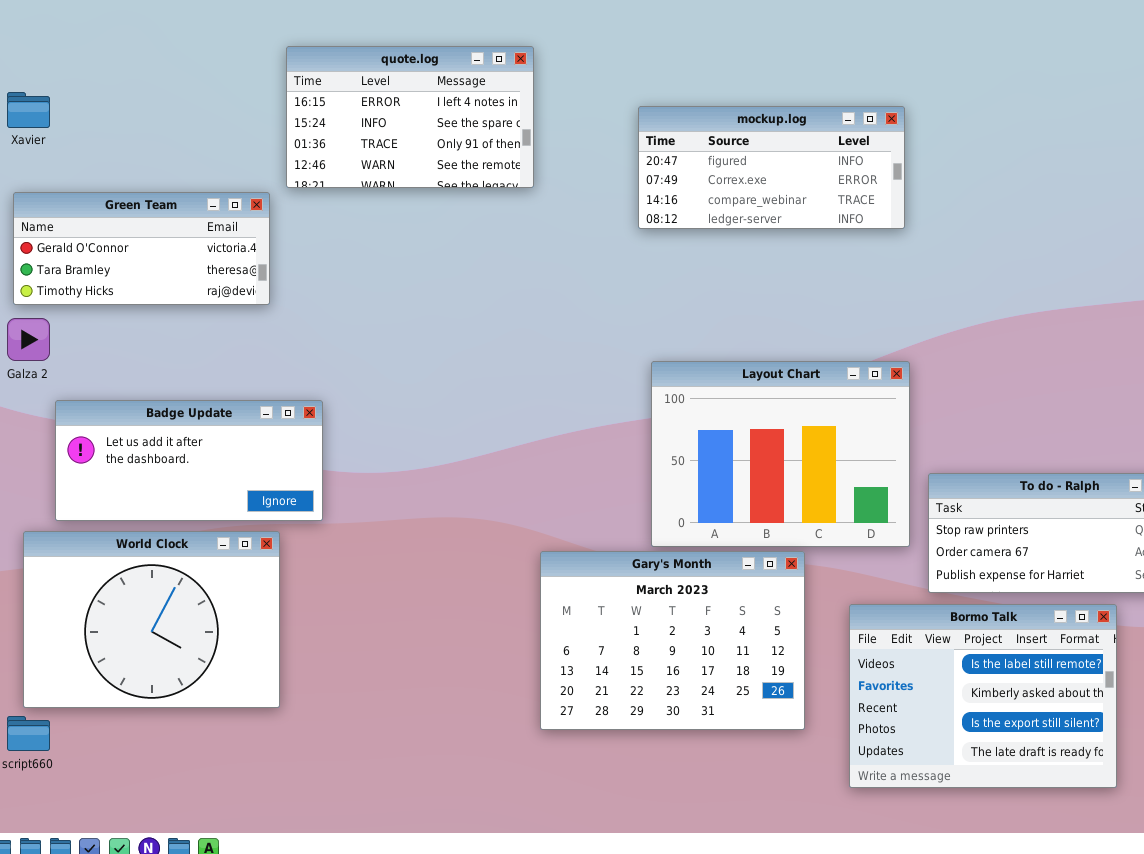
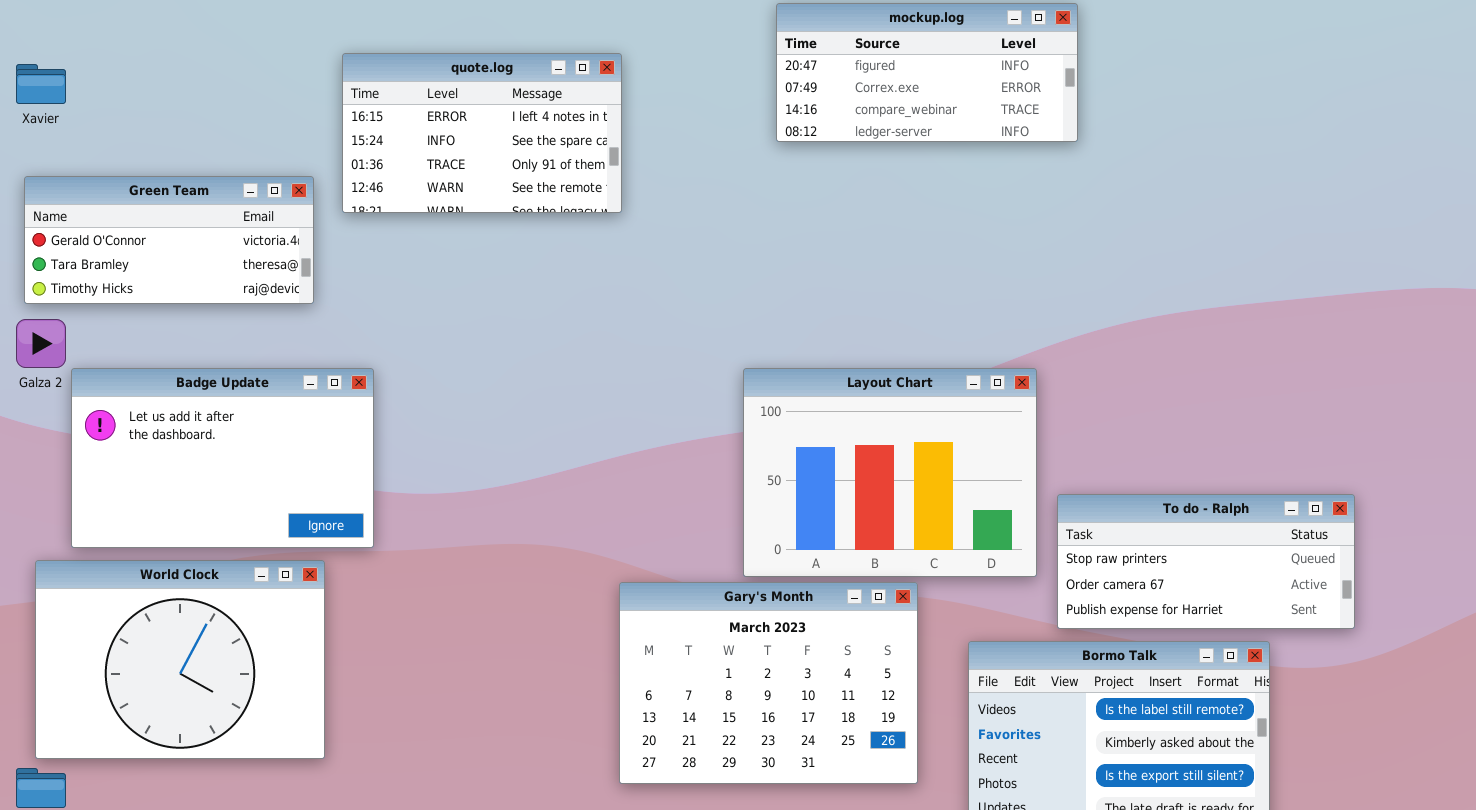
quote.log: [286,46,534,188] -> [342,53,622,213], moved
mockup.log: [638,106,905,229] -> [776,3,1078,142], moved
Badge Update: [55,400,323,521] -> [71,368,374,548], resized

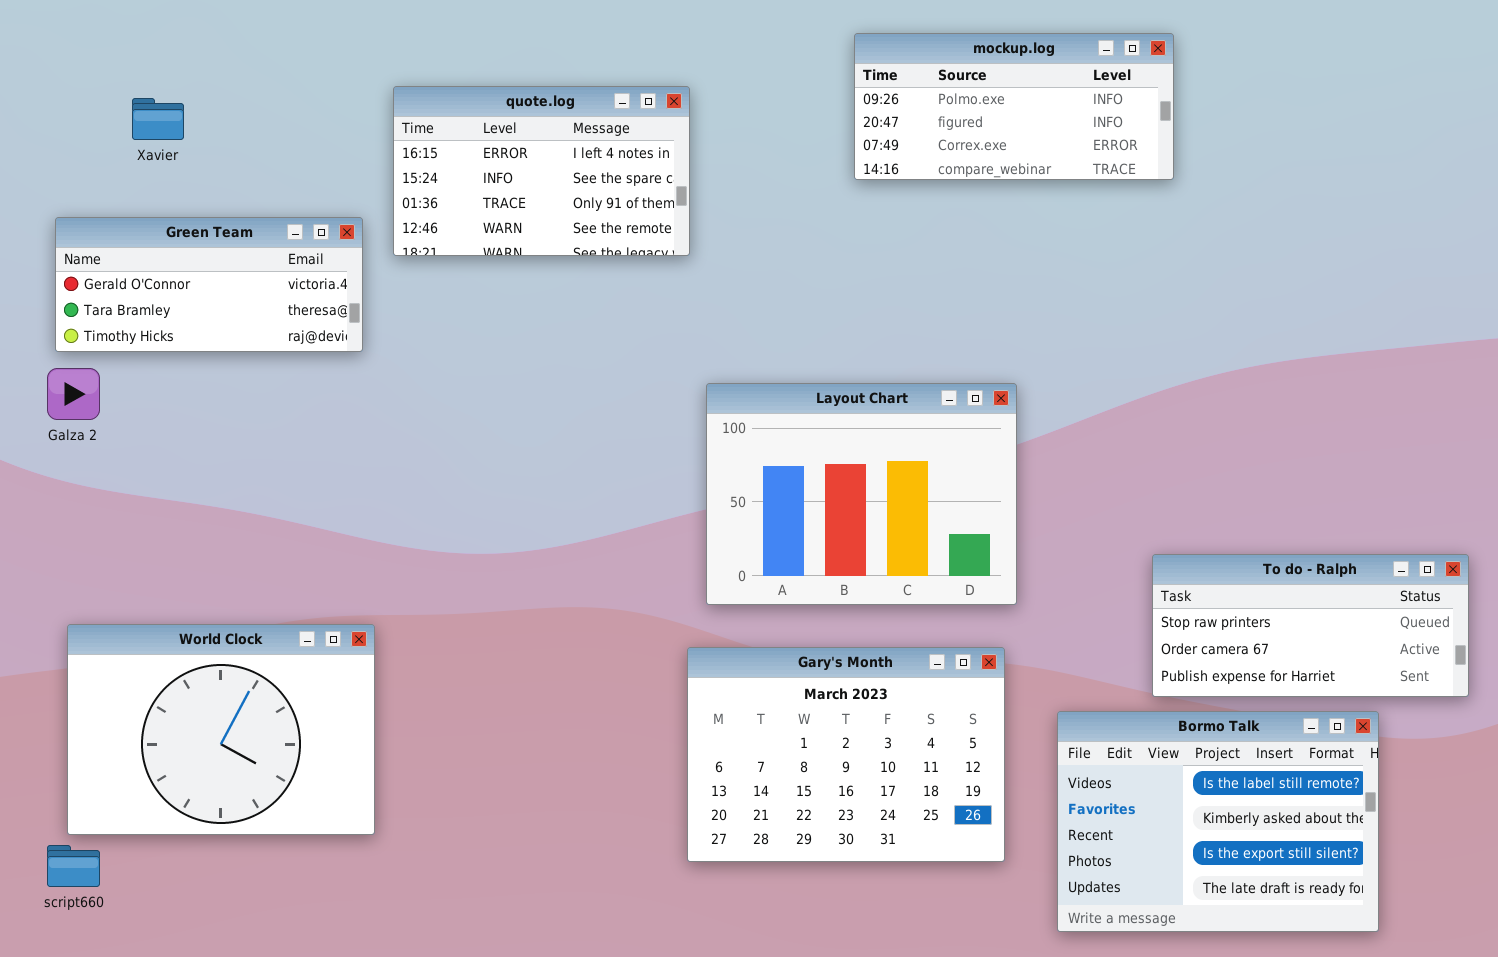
mockup.log: [776,3,1078,142] -> [854,33,1174,180], scrolled up 1 row
Xavier: [16,64,66,104] -> [132,98,184,140], moved
Badge Update: [71,368,374,548] -> none, closed
Layout Chart: [743,368,1037,577] -> [706,383,1017,605], moved

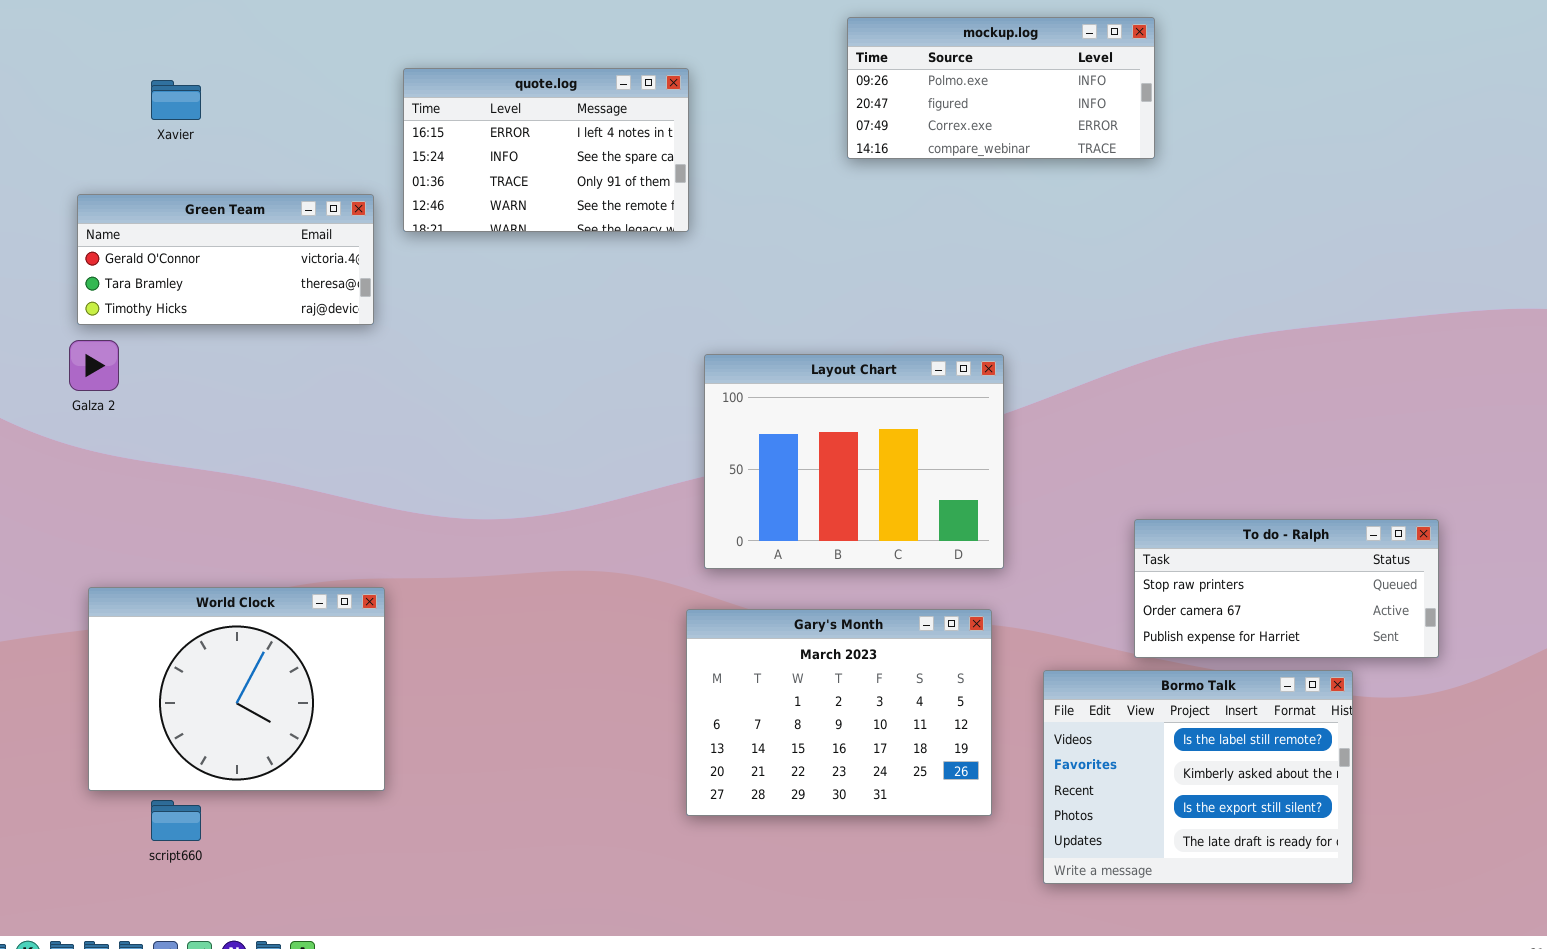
script660: [47,845,100,887] -> [151,800,201,841], moved

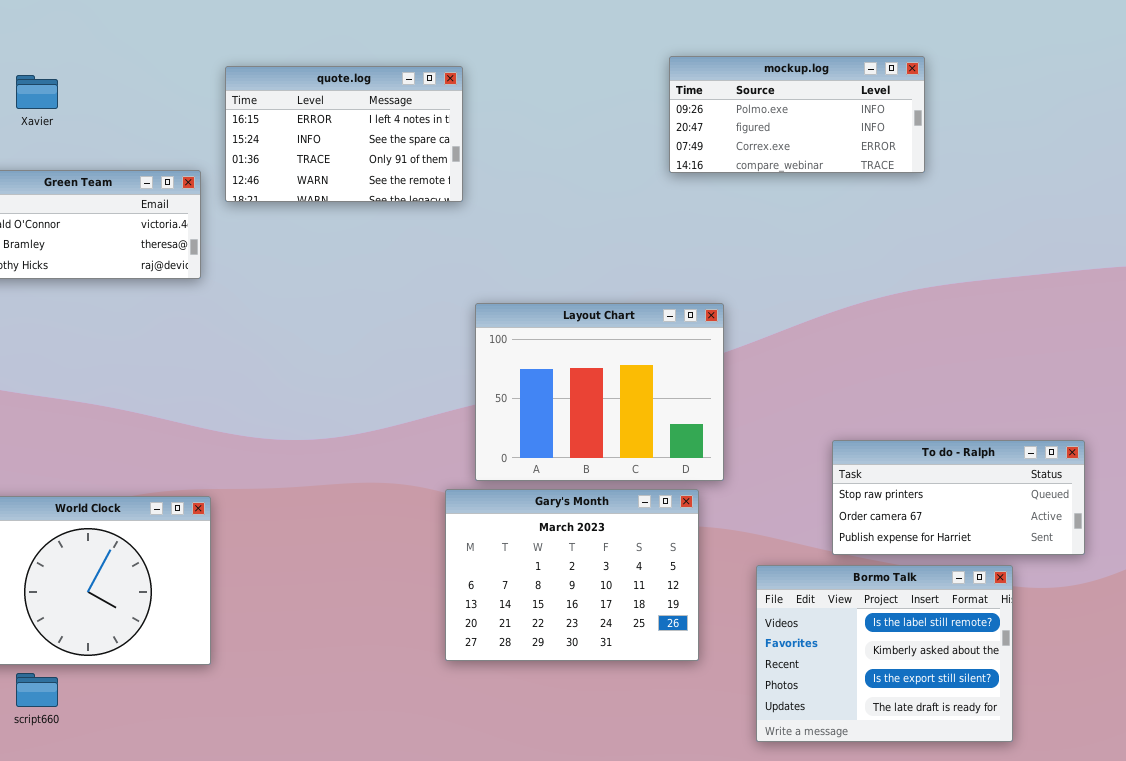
mockup.log: [847,17,1155,159] -> [669,56,925,173], moved
Gary's Month: [686,609,992,816] -> [445,489,699,661], moved

